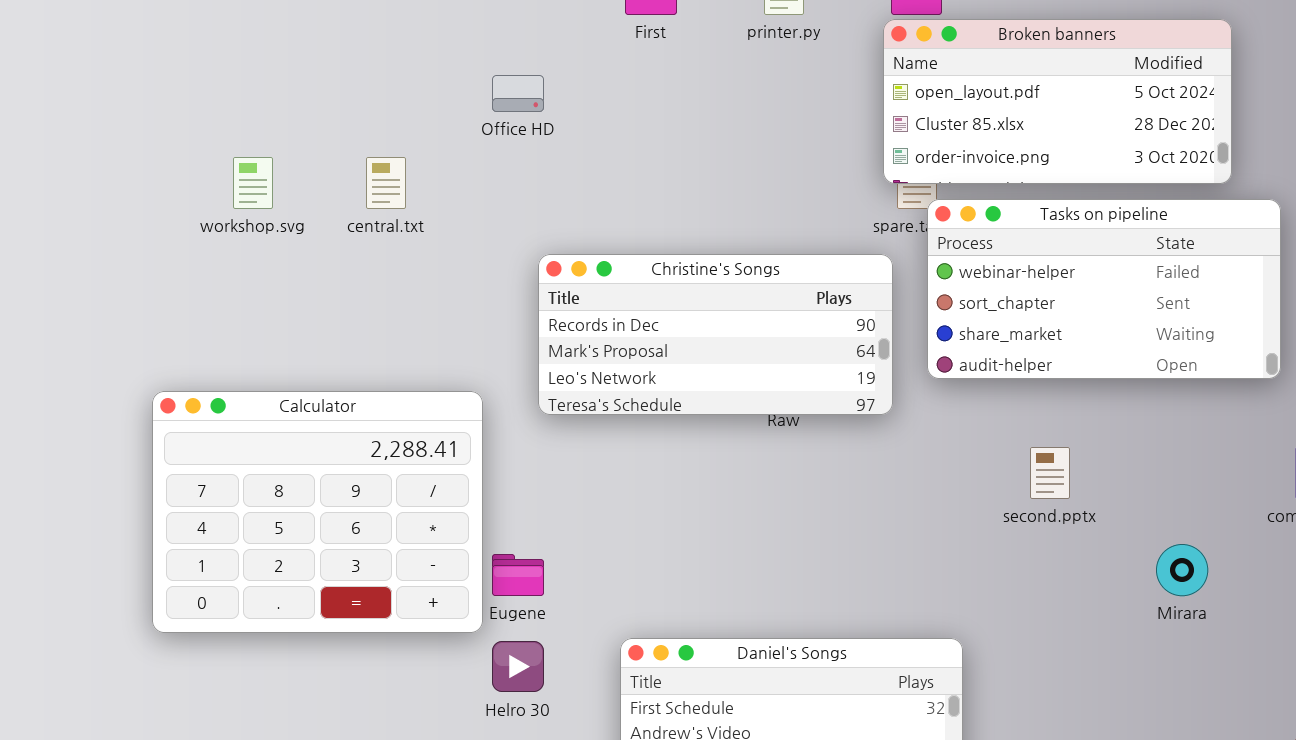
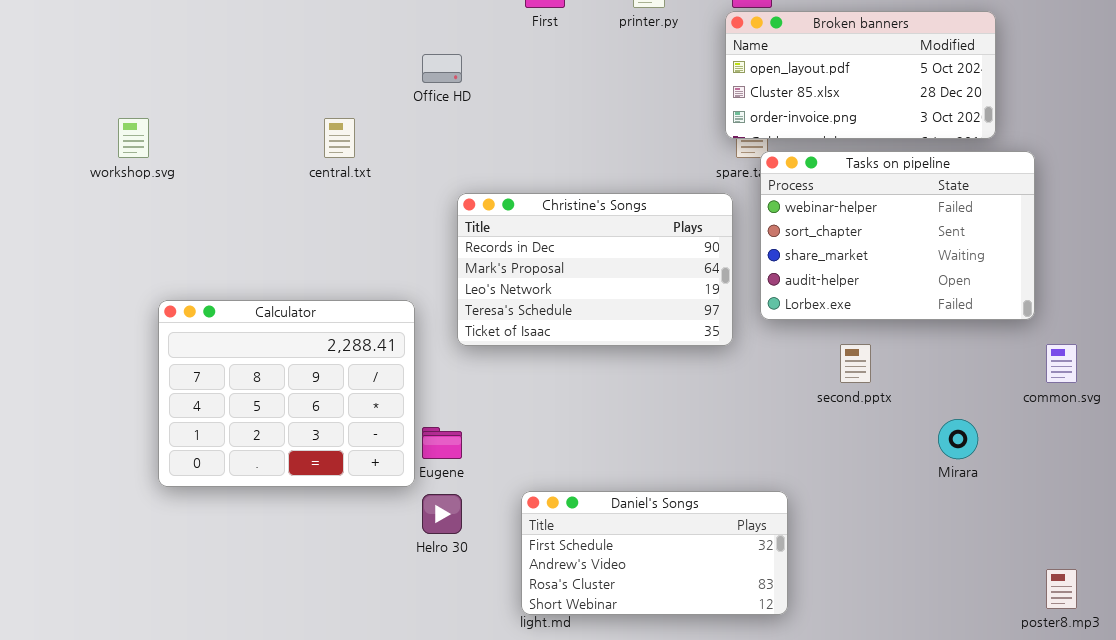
workshop.svg: [233,157,273,209] -> [118,118,149,158], moved
Tasks on pipeline: [927,199,1281,379] -> [760,151,1035,320], resized
Christine's Songs: [538,254,893,415] -> [457,193,733,346], resized

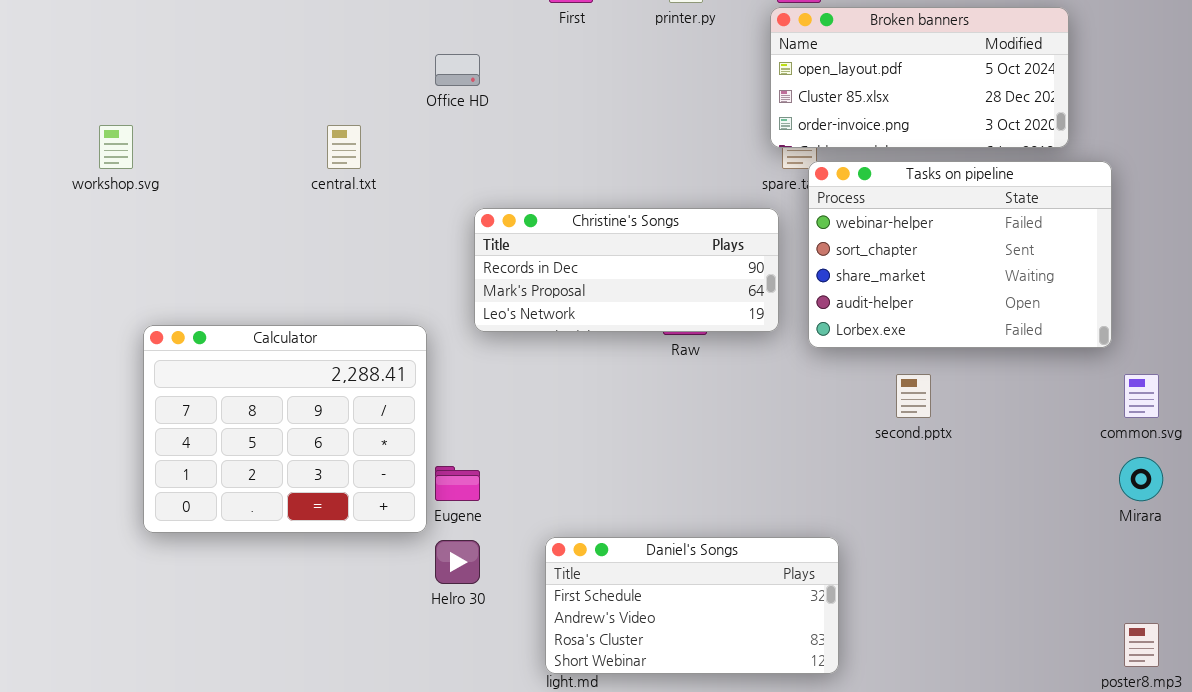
Christine's Songs: [457,193,733,346] -> [474,208,779,332], resized
Mirara: [938,419,978,459] -> [1119,457,1163,501], moved

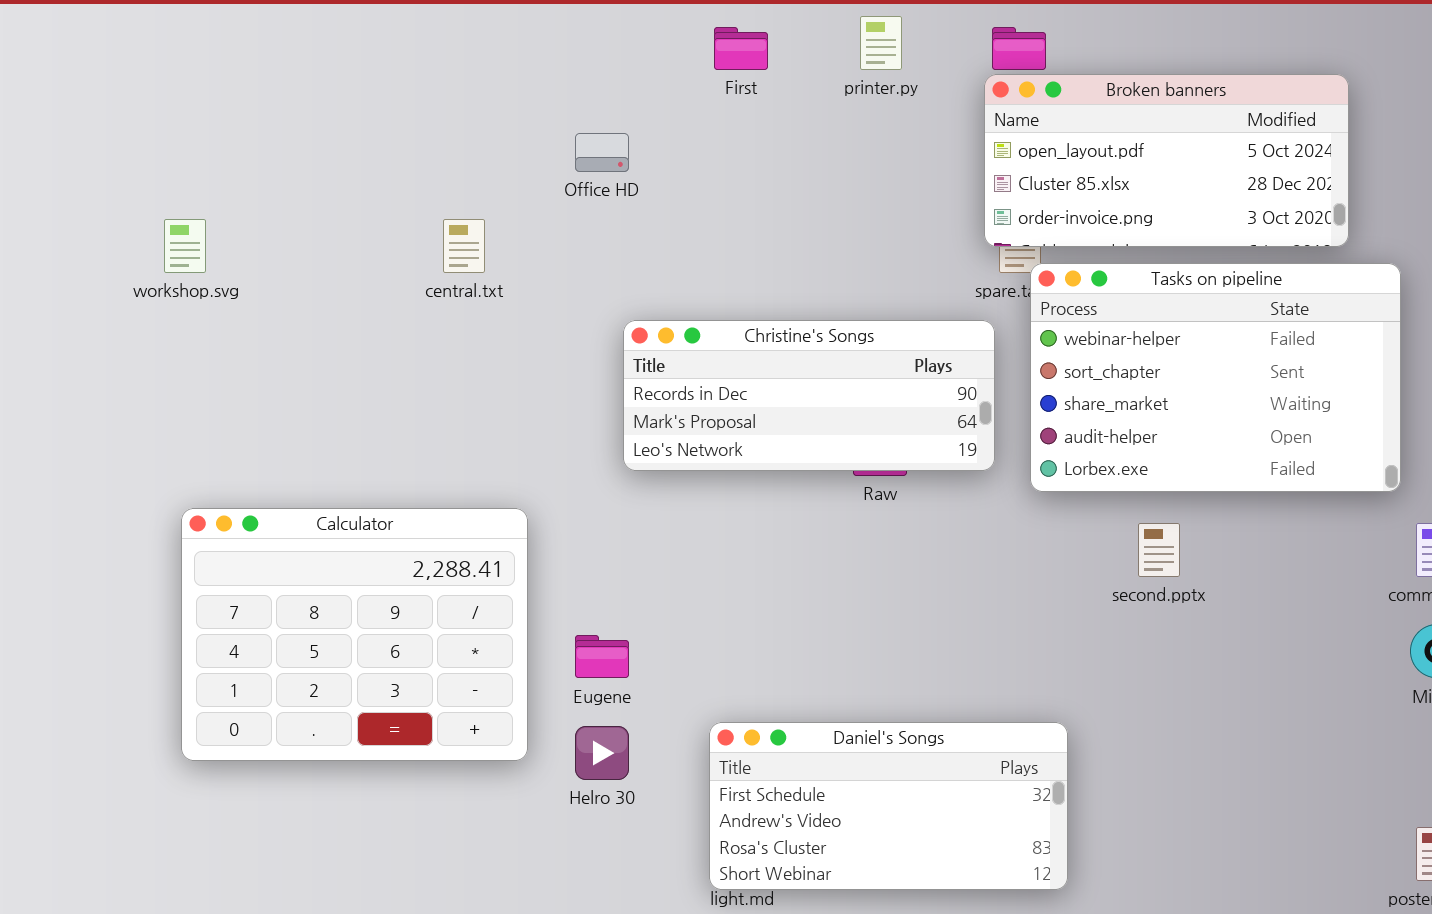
Calculator: [143,325,427,533] -> [181,508,528,761], moved

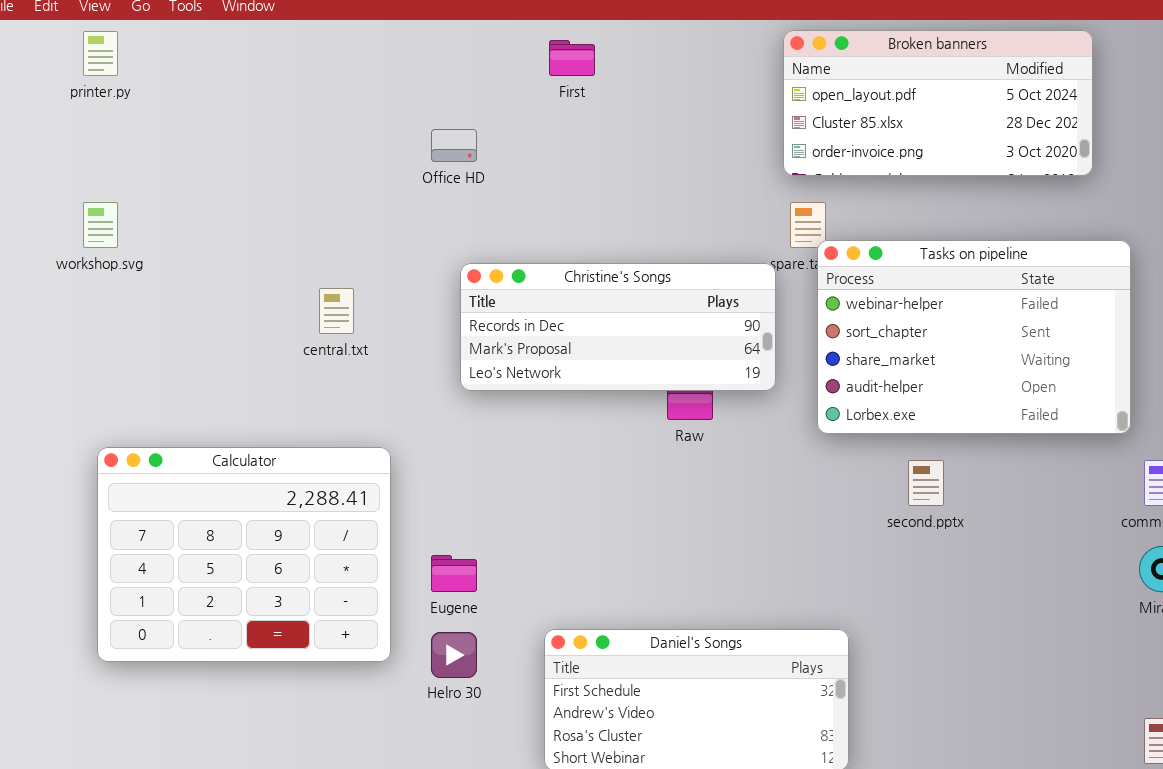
printer.py: [860,16,902,70] -> [83,31,118,76], moved
Broken banners: [984,74,1349,247] -> [783,30,1093,176], moved
central.txt: [443,219,485,273] -> [319,288,354,334], moved
Christine's Songs: [623,320,995,471] -> [460,263,776,391], moved

